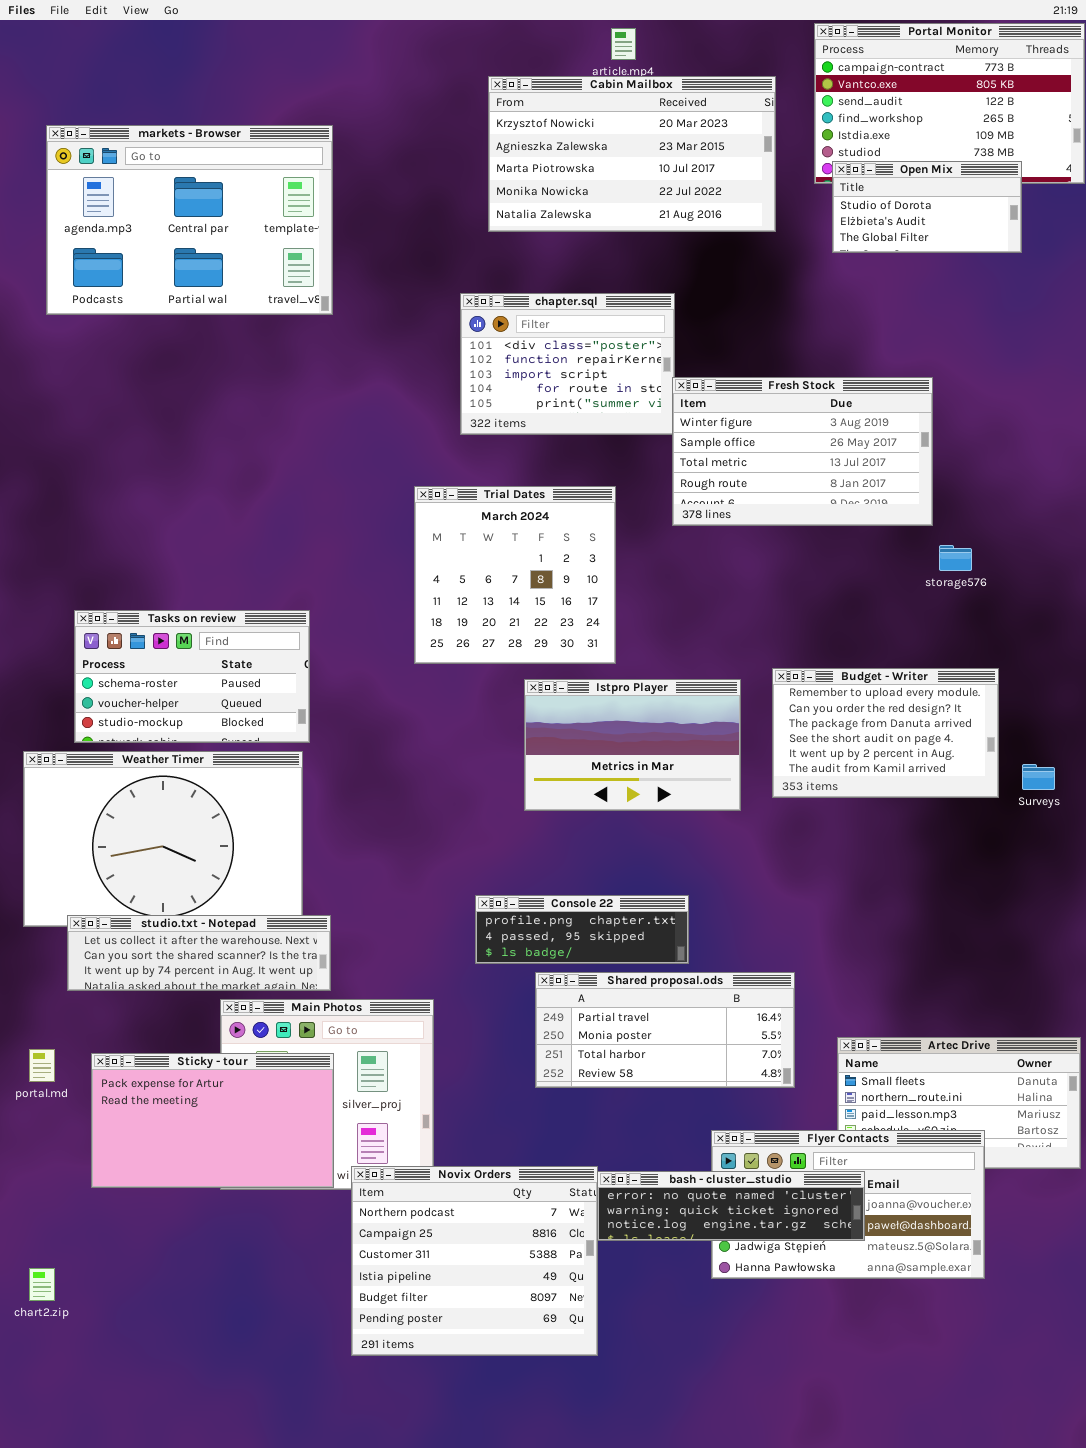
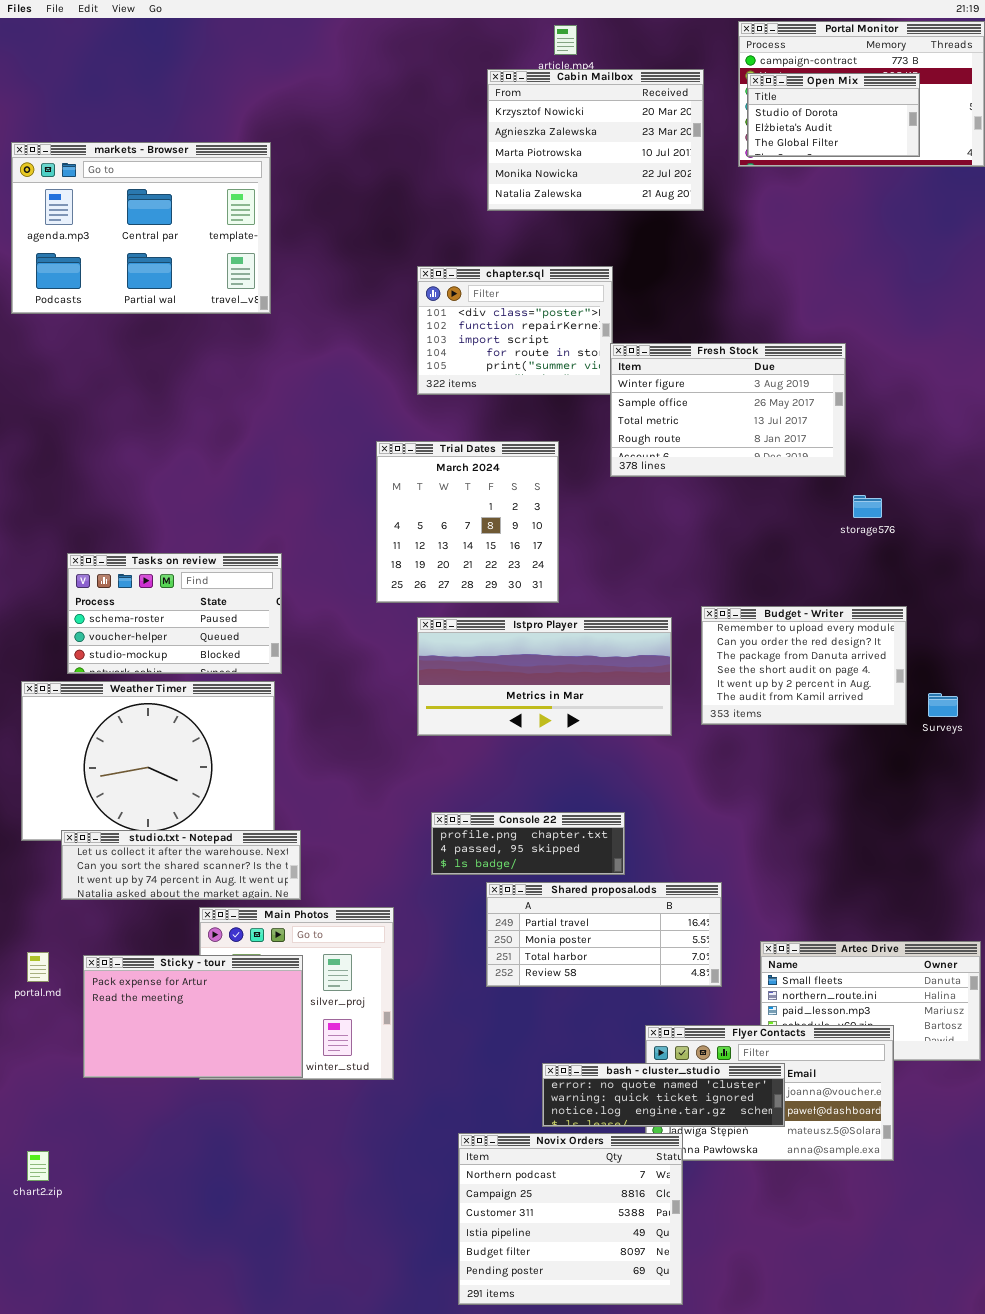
Cabin Mailbox: [488,76,776,232] -> [487,69,704,211], resized
markets - Browser: [46,125,333,315] -> [11,142,271,314], moved
Open Mix: [832,161,1022,253] -> [747,73,920,157], moved
Istpro Player: [524,679,741,811] -> [417,617,672,736], resized
Novix Orders: [351,1166,598,1356] -> [458,1133,683,1305], moved

